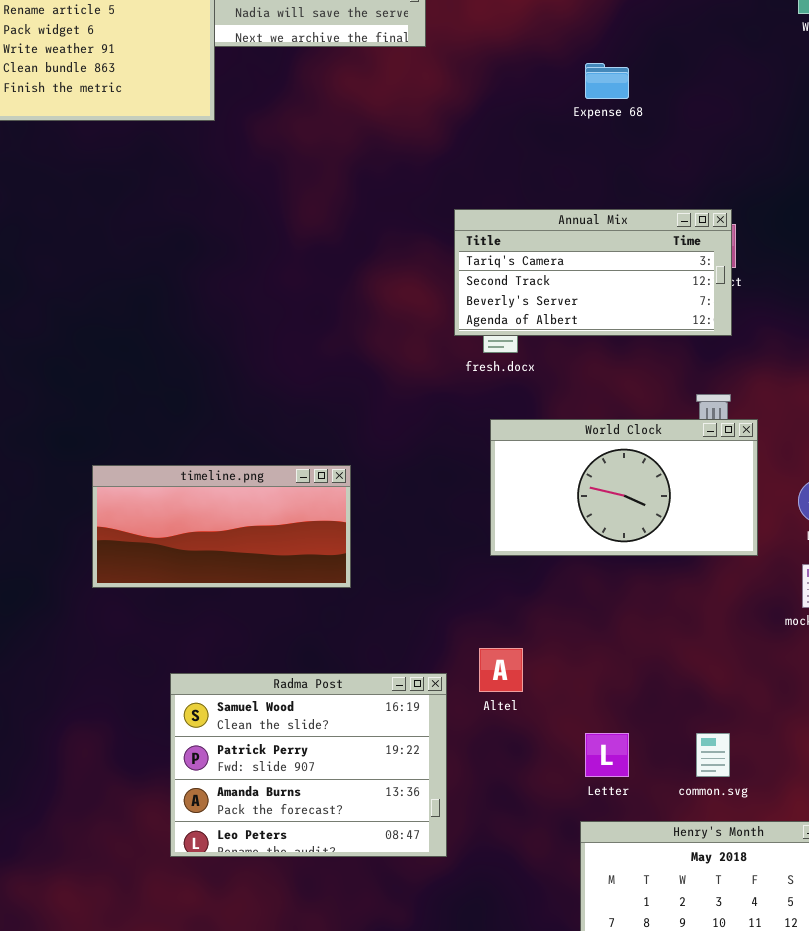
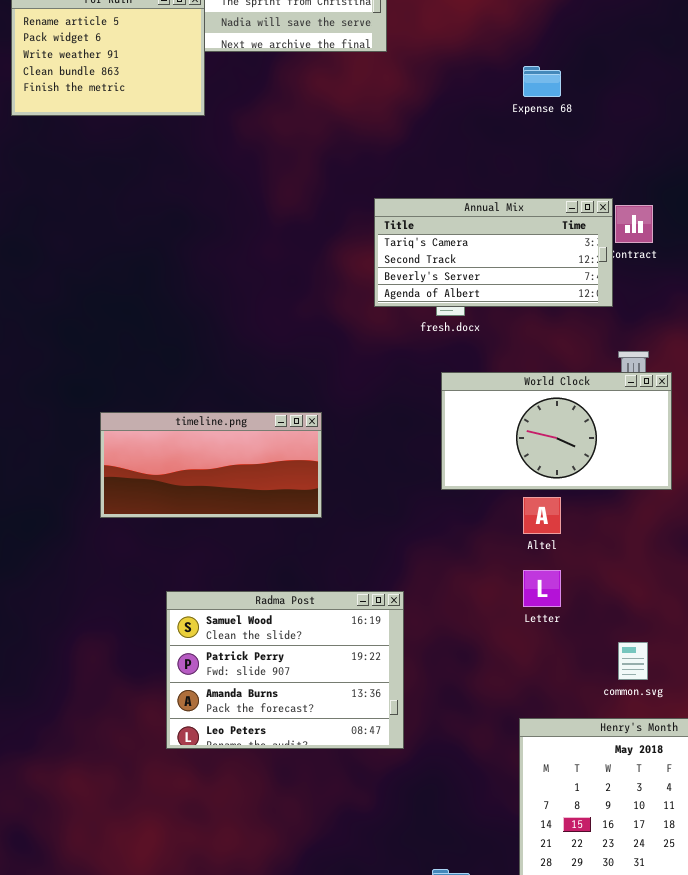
Annual Mix: [454,209,732,336] -> [374,198,613,307], moved
Altel: [479,648,523,692] -> [523,497,561,534], moved
Letter: [585,733,629,777] -> [523,570,561,607], moved

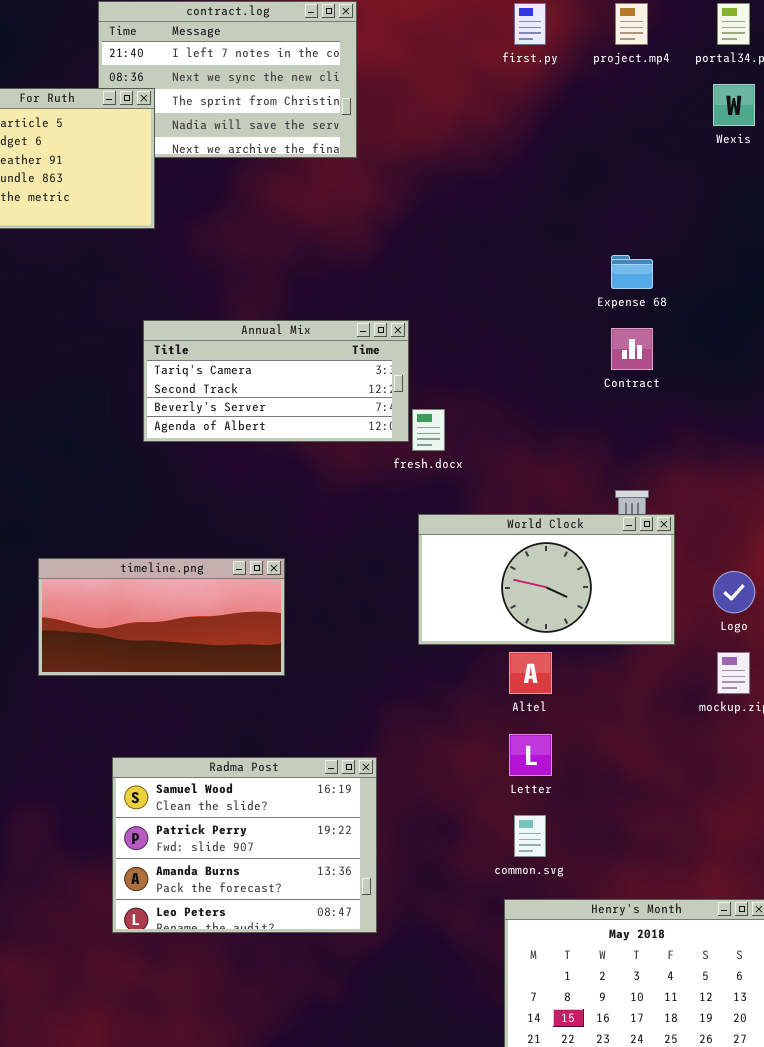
Expense 68: [523,66,561,97] -> [611,255,653,289], moved
Annual Mix: [374,198,613,307] -> [143,320,409,442], moved
common.svg: [618,642,648,680] -> [514,815,546,857], moved

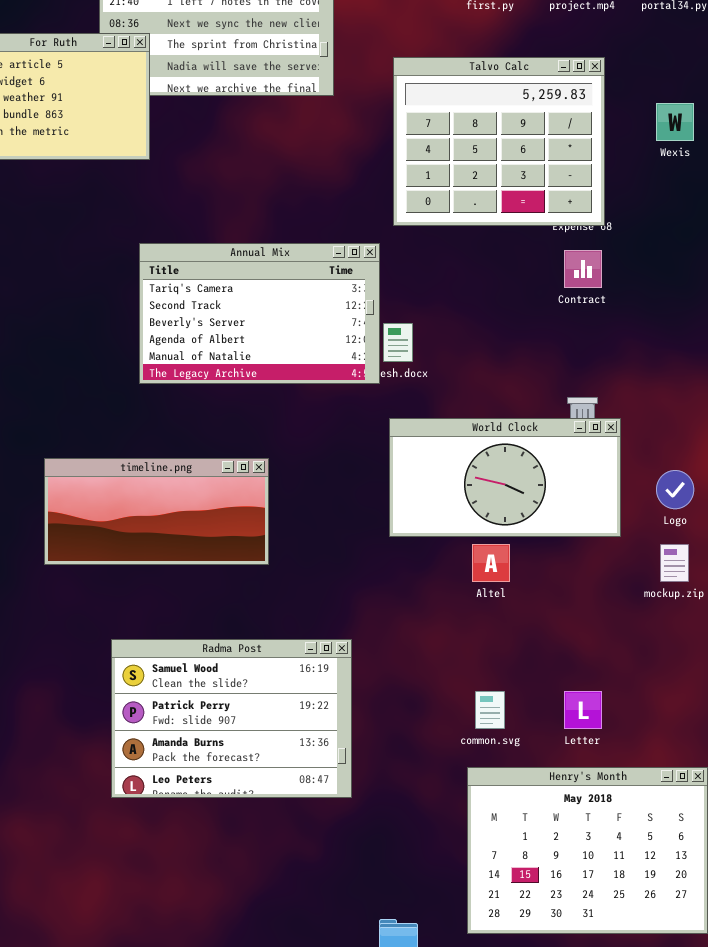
Wexis: [713,84,755,126] -> [656,103,694,141], moved
Talvo Calc: none -> [393,57,605,226], opened
Annual Mix: [143,320,409,442] -> [139,243,380,384], resized
Letter: [509,734,552,776] -> [564,691,602,729], moved

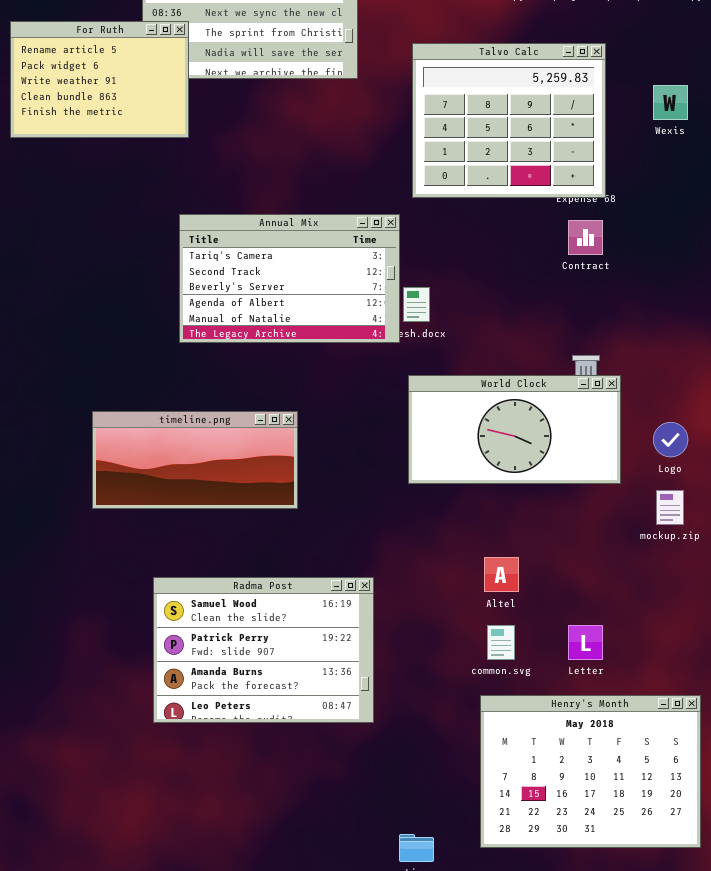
Altel: [472,544,510,582] -> [484,557,519,592], moved

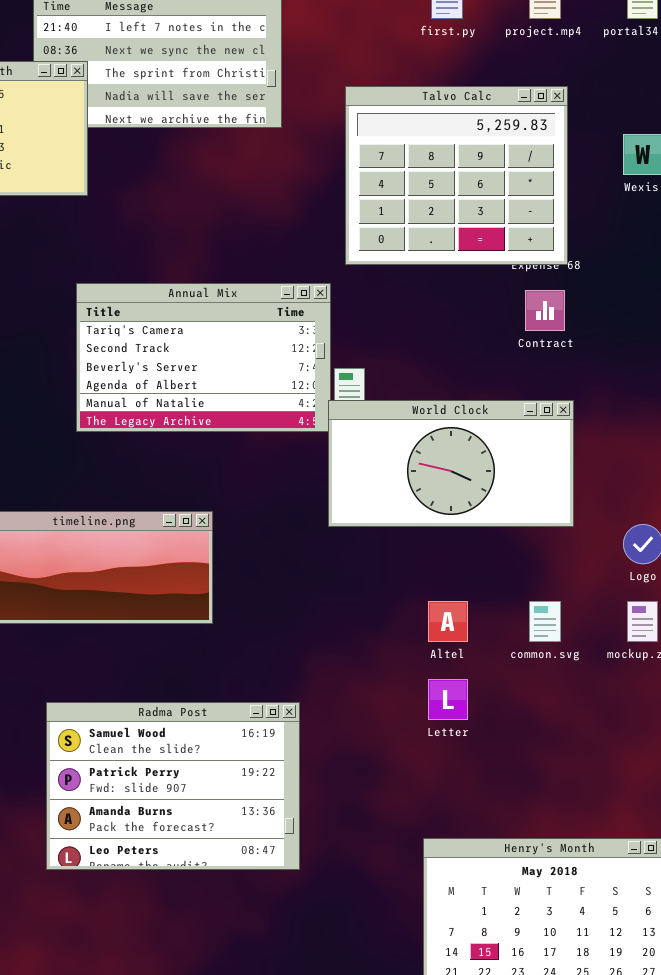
World Clock: [408,375,621,484] -> [328,400,574,527], moved
Altel: [484,557,519,592] -> [428,601,468,642], moved
common.svg: [487,625,515,660] -> [529,601,561,642], moved
Letter: [568,625,603,660] -> [428,679,468,720], moved

